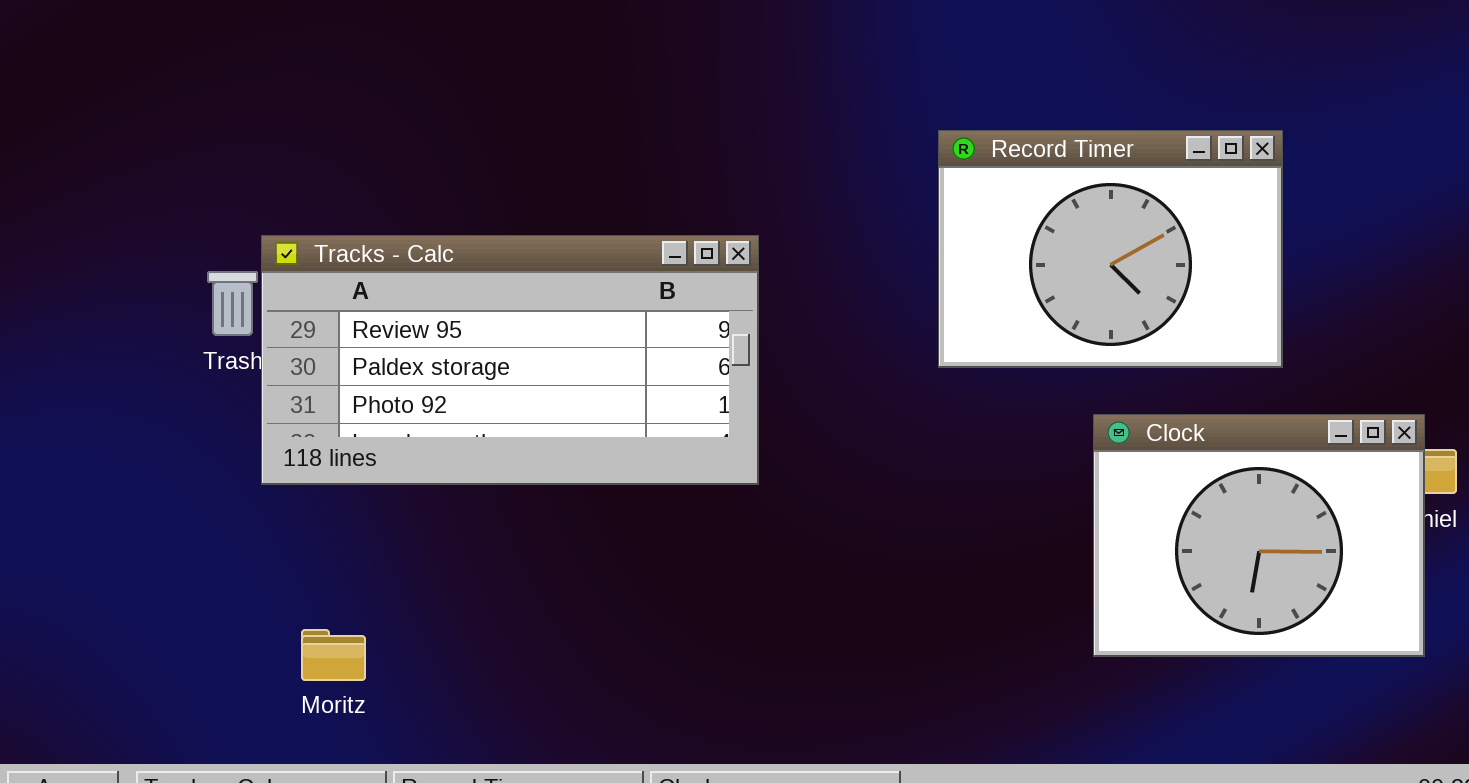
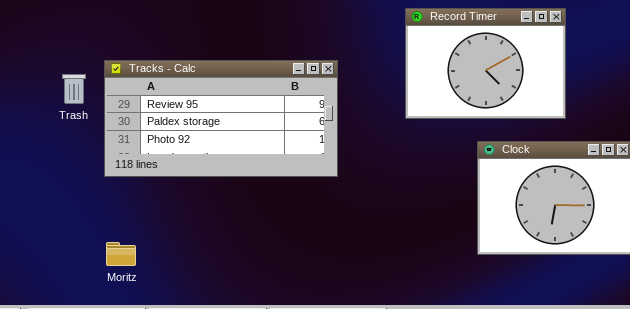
Tracks - Calc: [261,235,759,485] -> [104,60,338,177], moved

